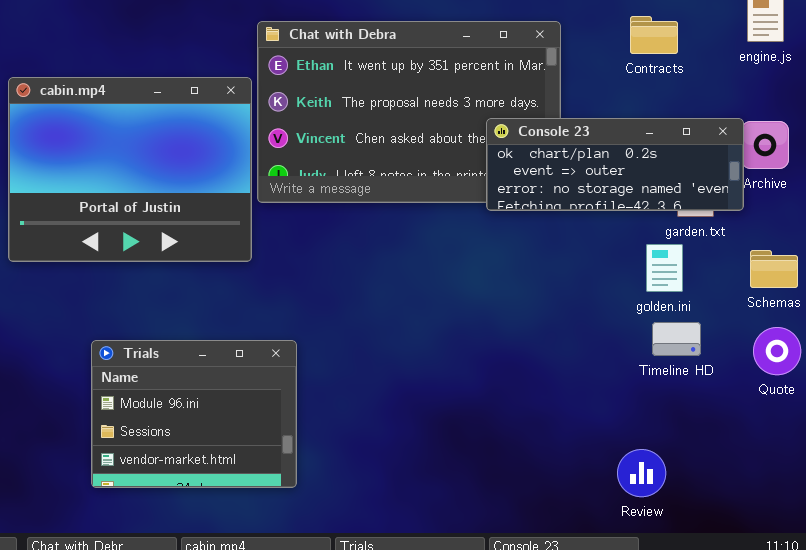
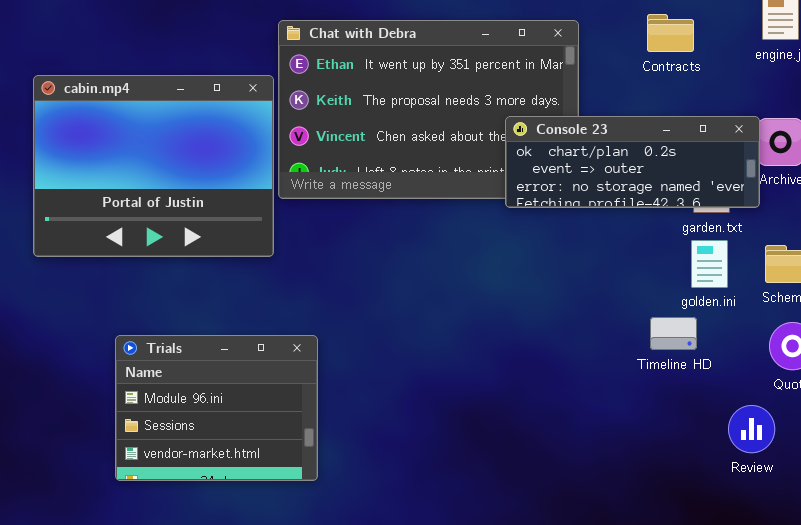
golden.ini: [646,244,683,292] -> [691,240,728,288], moved
Timeline HD: [652,322,701,356] -> [650,317,697,350], moved
Review: [617,449,666,497] -> [728,405,775,453], moved

